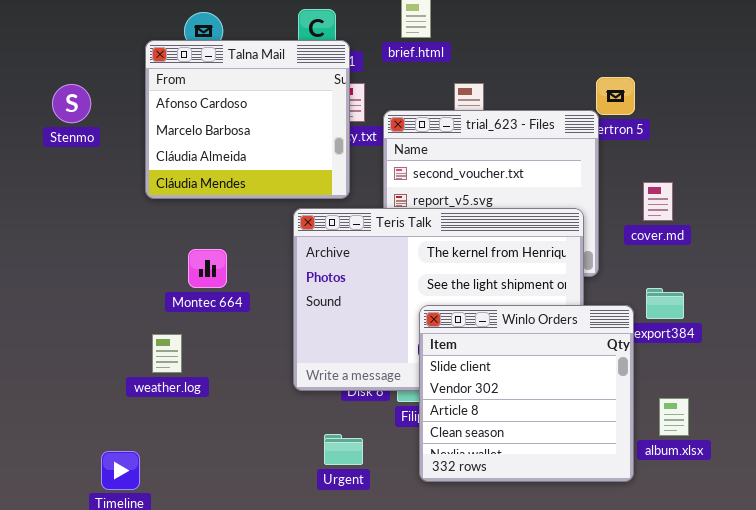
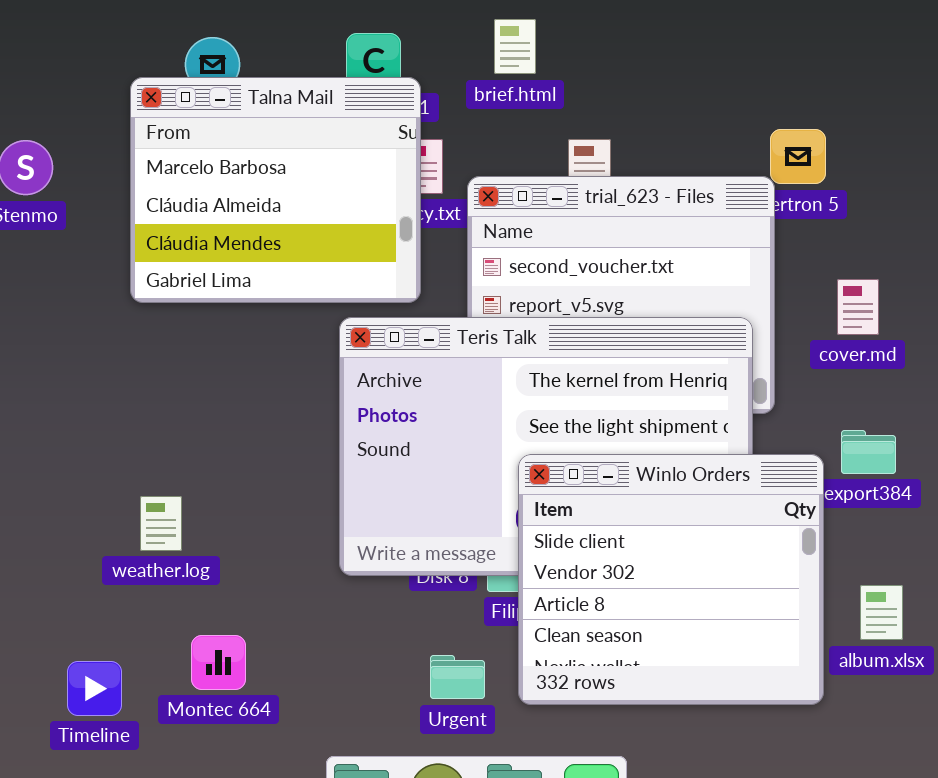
Talna Mail: [145,40,350,199] -> [130,77,421,303], scrolled down 1 row
Montec 664: [188,249,227,288] -> [191,635,246,690], moved
Urgent: [324,434,363,465] -> [430,655,485,699], moved

